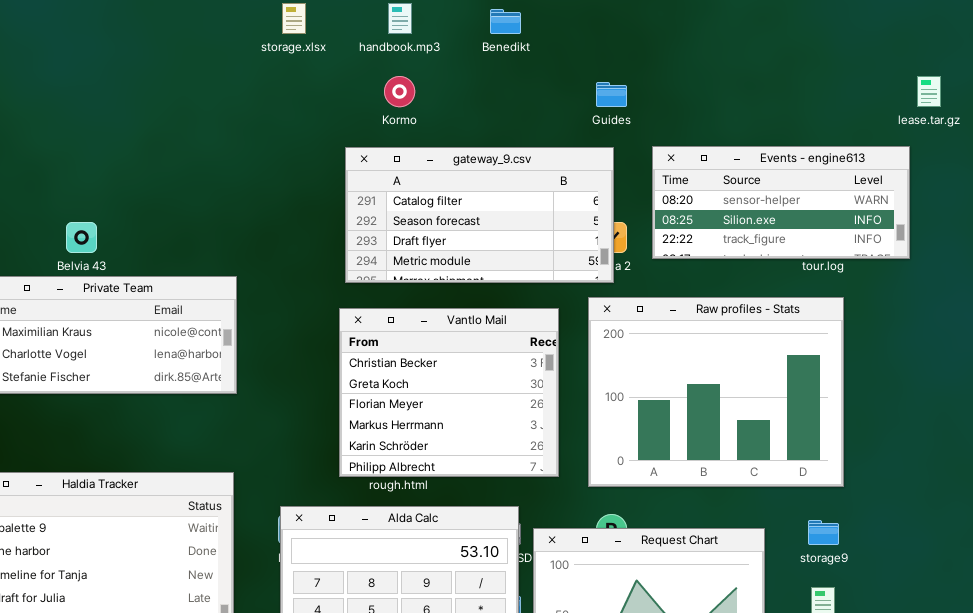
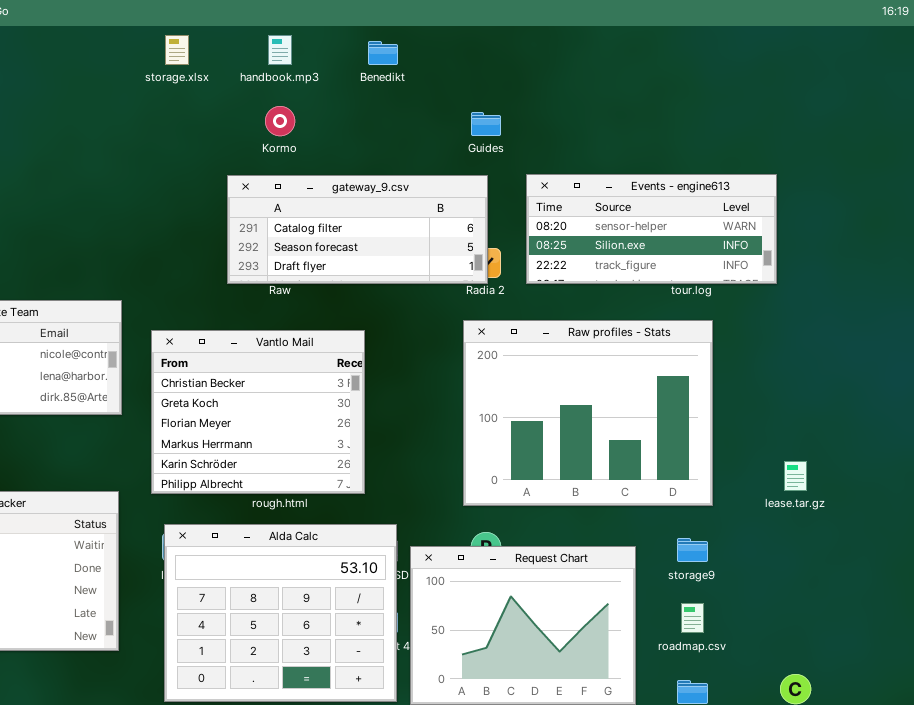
lease.tar.gz: [917,76,941,107] -> [784,461,807,491], moved
gateway_9.csv: [345,147,614,283] -> [227,175,488,284], resized
Vantlo Mail: [339,308,559,477] -> [151,330,365,494], moved

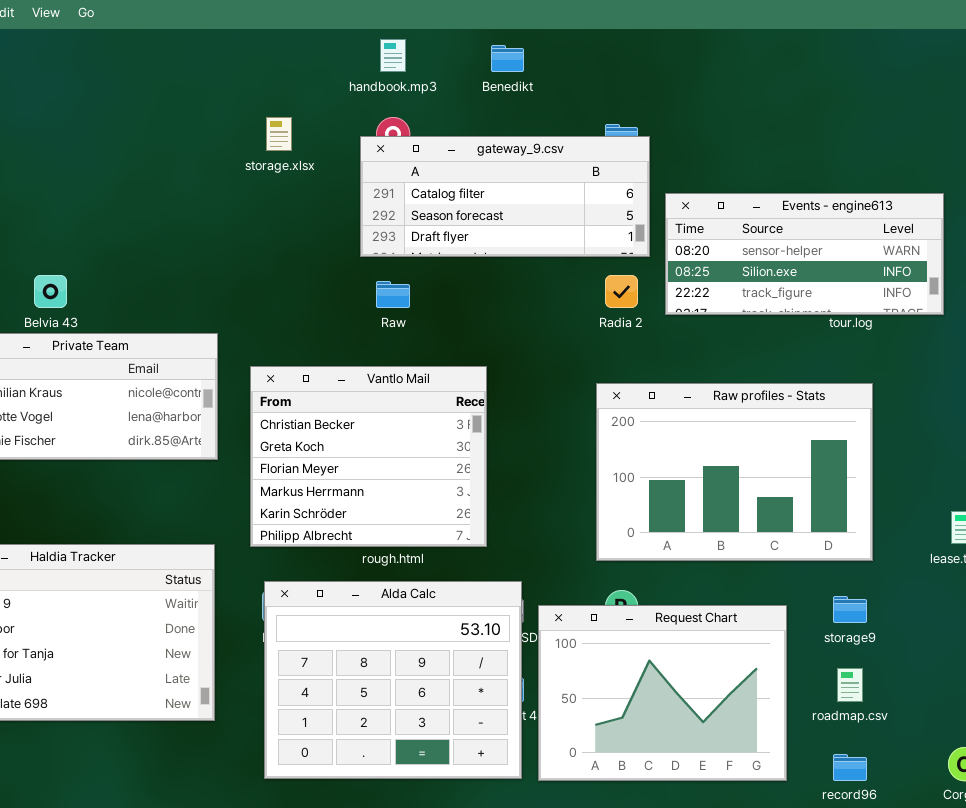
storage.xlsx: [165,35,189,65] -> [266,117,292,151], moved
gateway_9.csv: [227,175,488,284] -> [360,136,650,257], moved
Raw profiles - Stats: [463,320,713,506] -> [596,383,873,561], resized

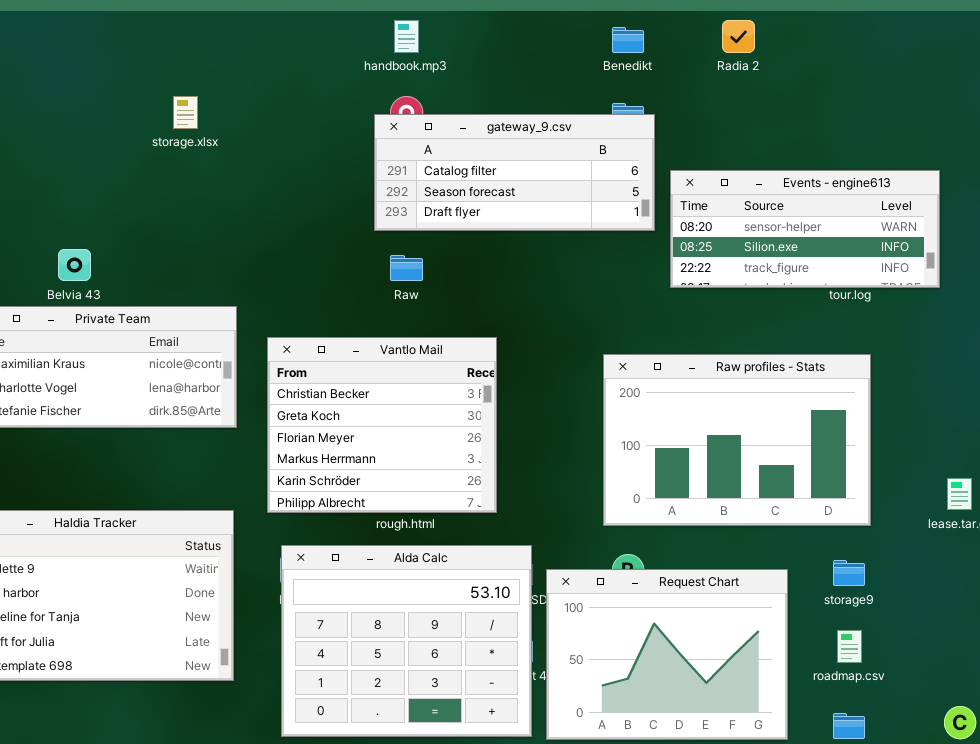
Benedikt: [491,45,524,72] -> [612,27,644,53], moved
storage.xlsx: [266,117,292,151] -> [173,96,198,129], moved
Radia 2: [605,275,638,308] -> [722,20,755,53], moved

